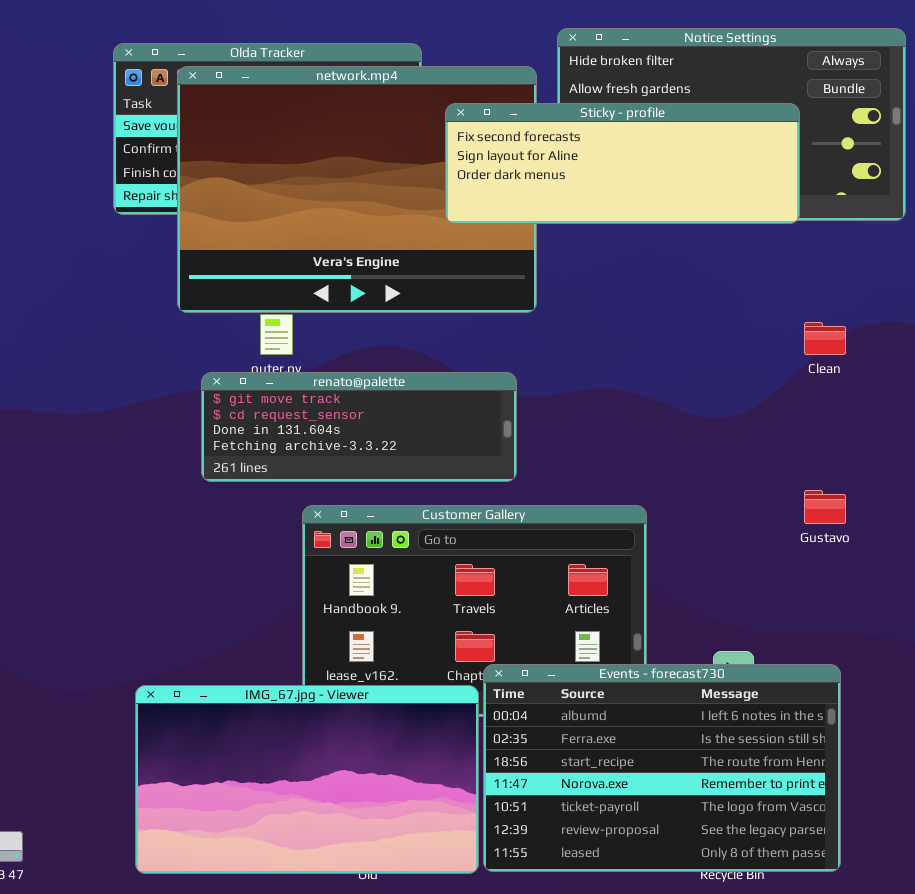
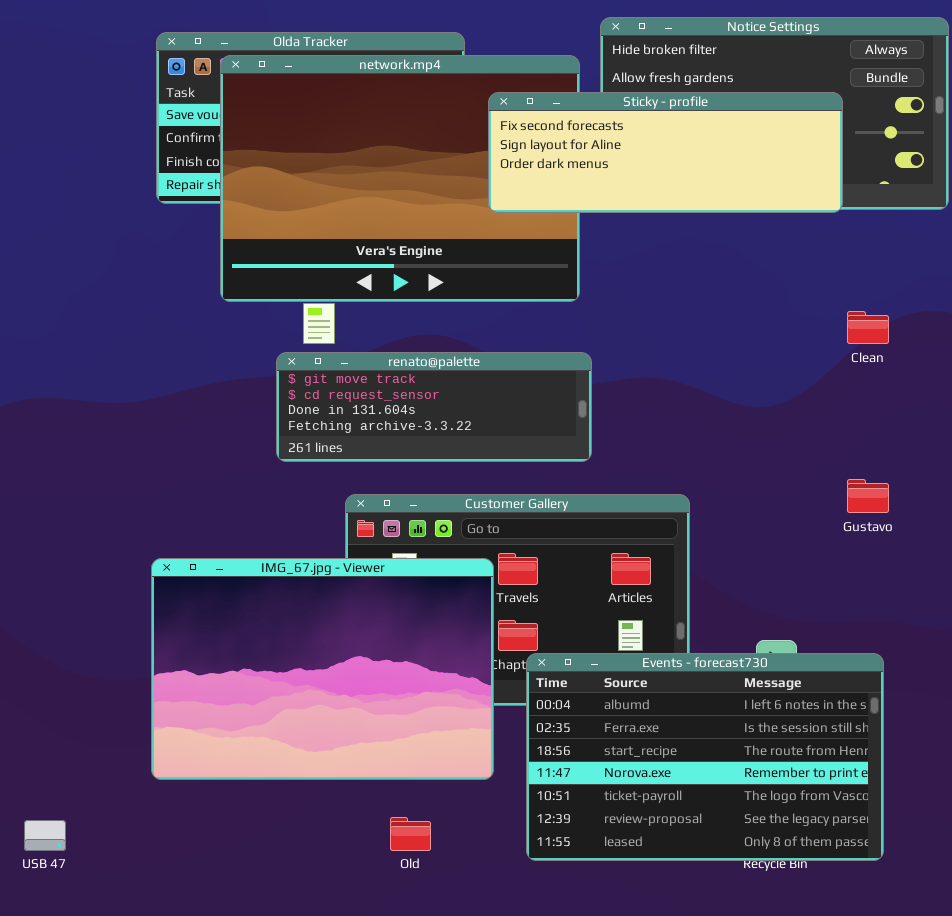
renato@palette: [201,372,517,482] -> [276,352,592,462], moved
IMG_67.jpg - Viewer: [135,685,479,874] -> [151,558,494,780], moved, resized

